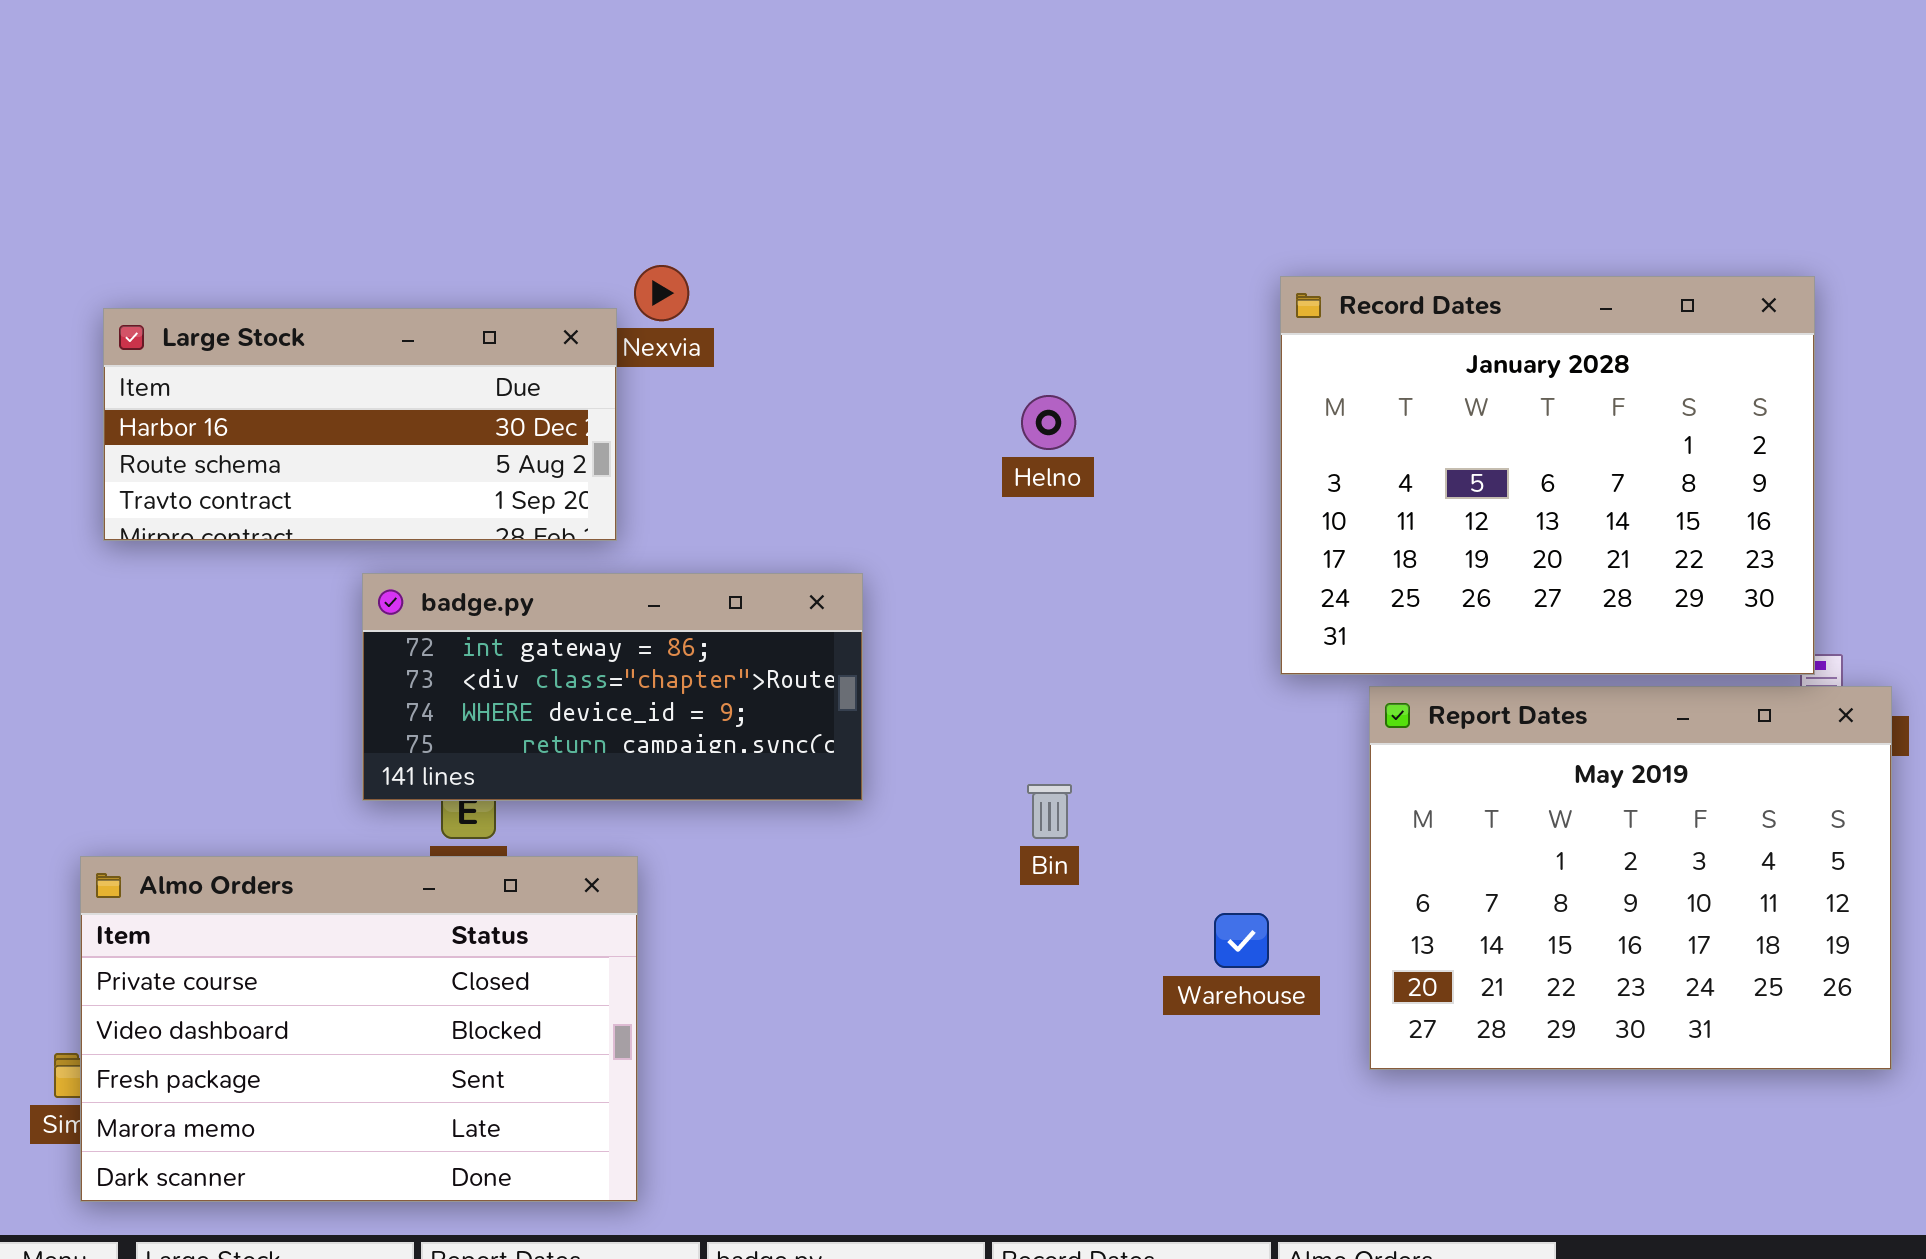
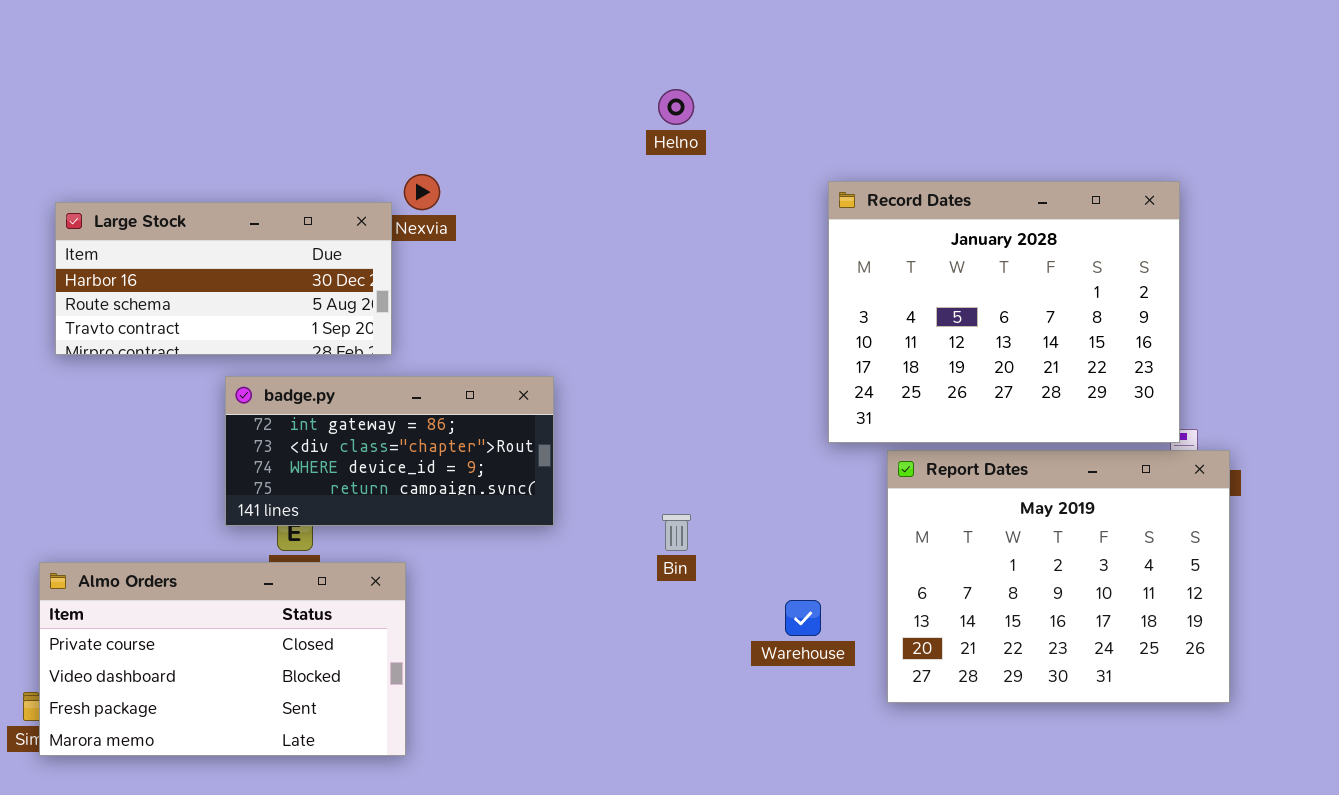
Helno: [1021,395,1076,450] -> [658,89,694,125], moved
Almo Orders: [80,856,638,1202] -> [39,562,406,756], resized

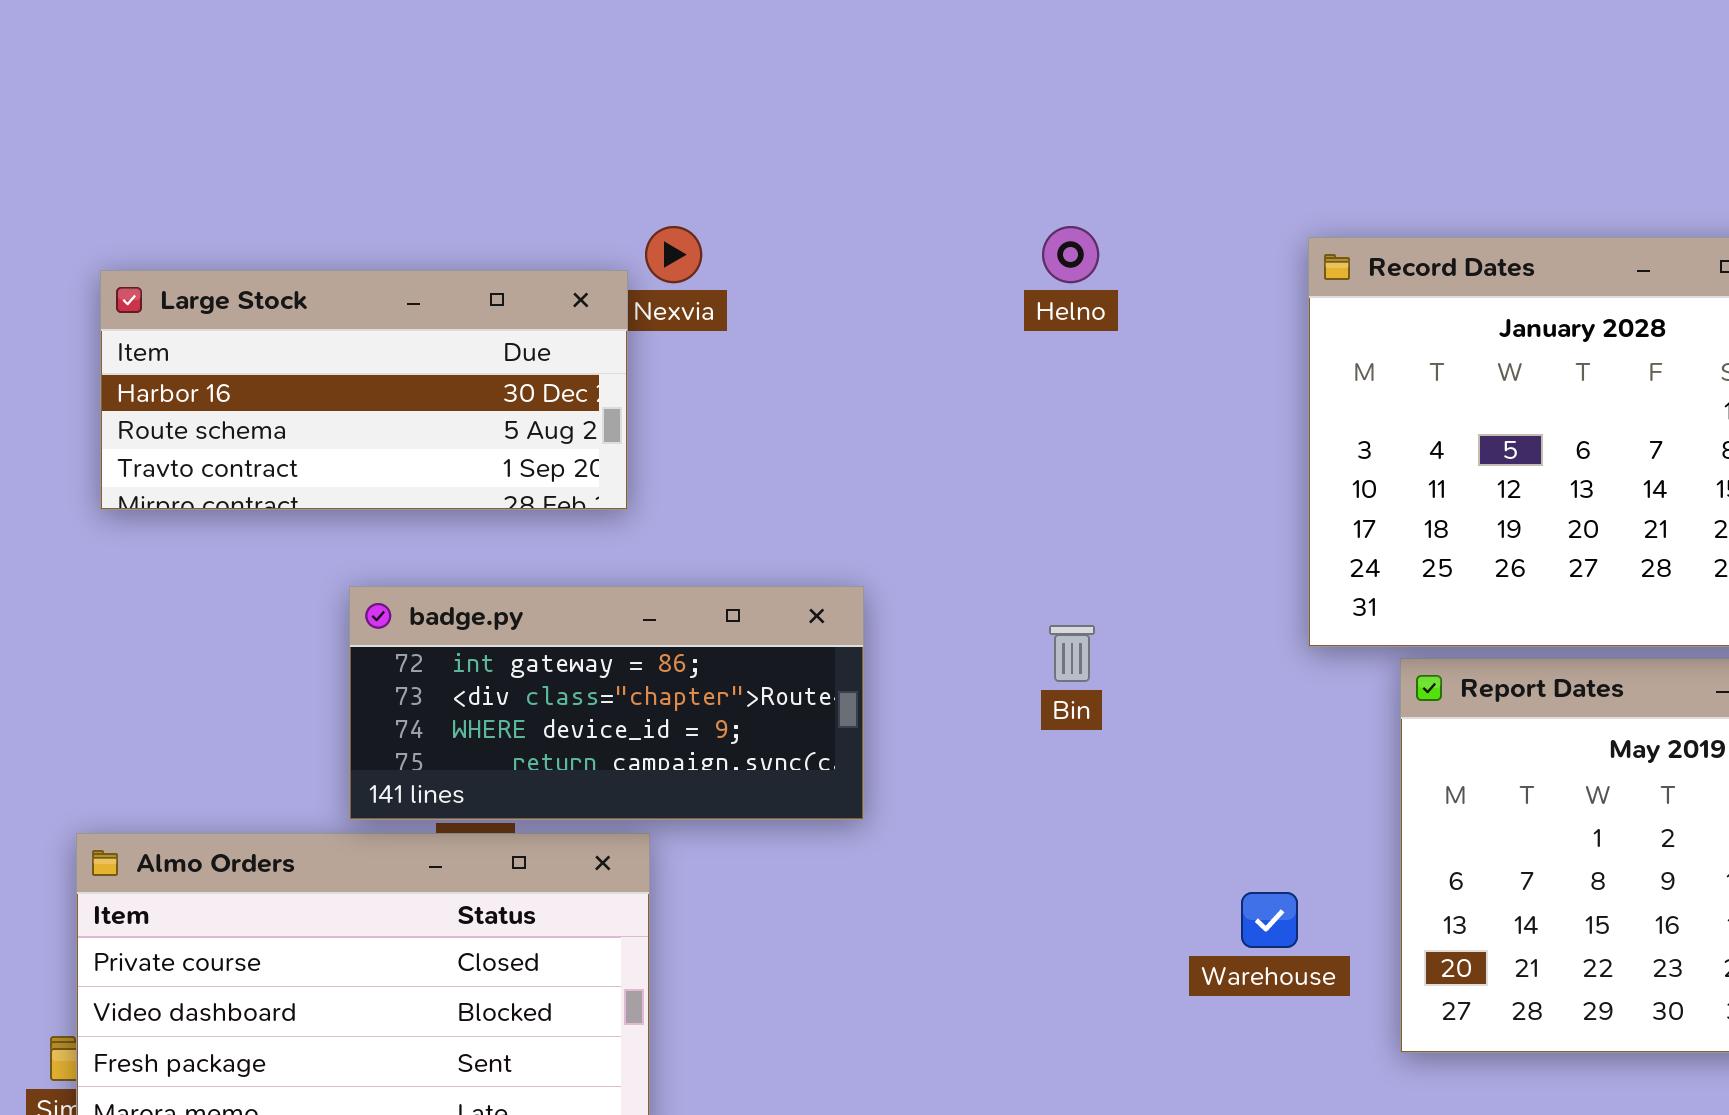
Helno: [658,89,694,125] -> [1042,226,1099,283], moved
badge.py: [225,376,554,526] -> [349,586,864,820], moved
Bin: [662,514,691,551] -> [1049,625,1095,682], moved

